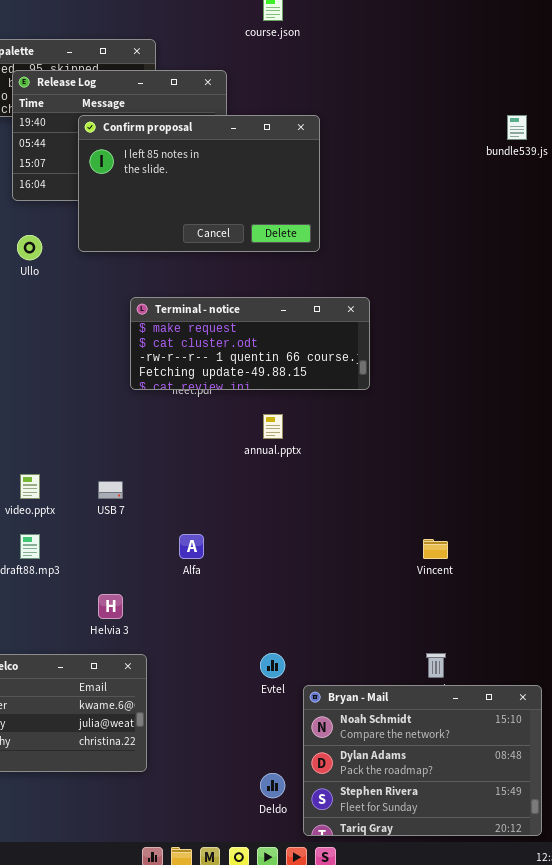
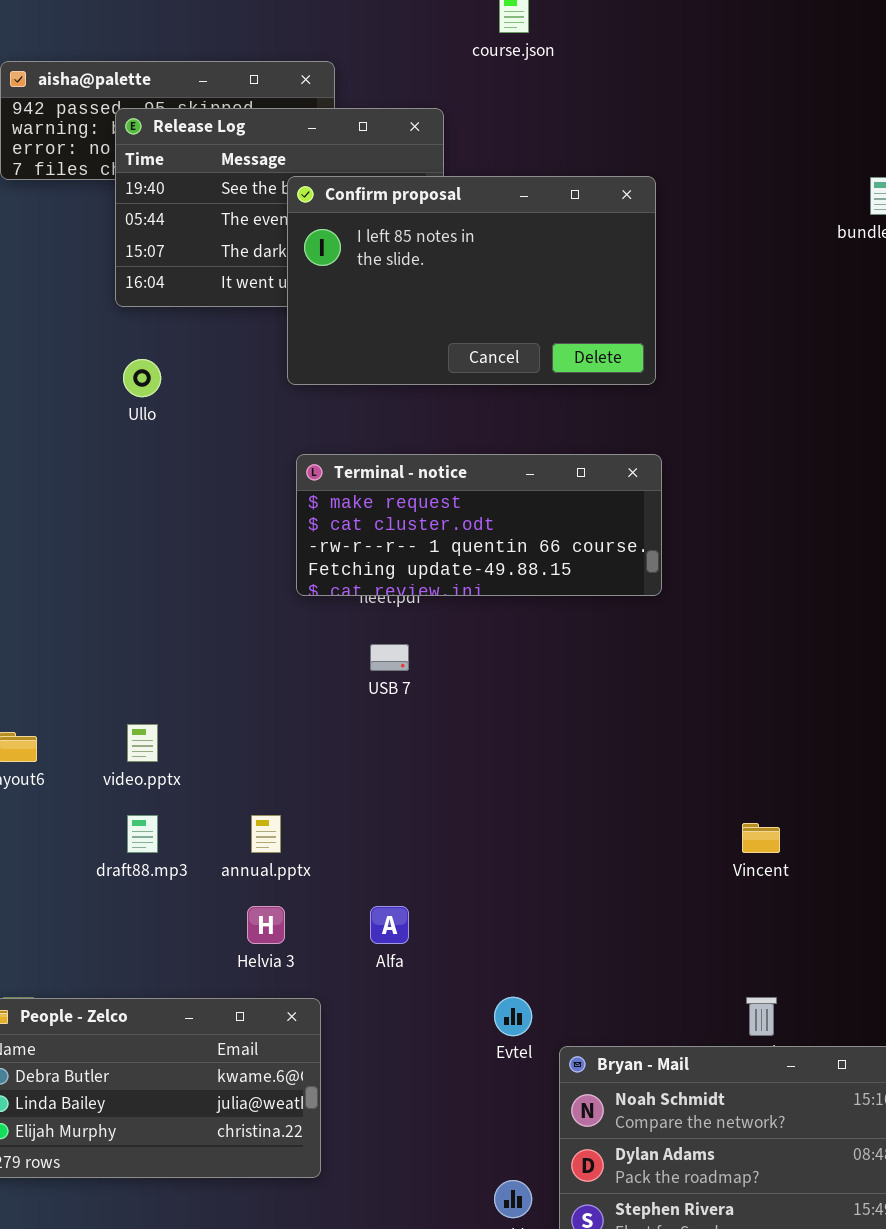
Confirm proposal: [78,115,320,252] -> [287,176,656,385], moved
annual.pptx: [263,414,283,439] -> [251,815,281,853], moved
USB 7: [98,481,123,499] -> [370,644,409,671], moved
Alfa: [179,534,204,559] -> [370,906,409,944], moved

